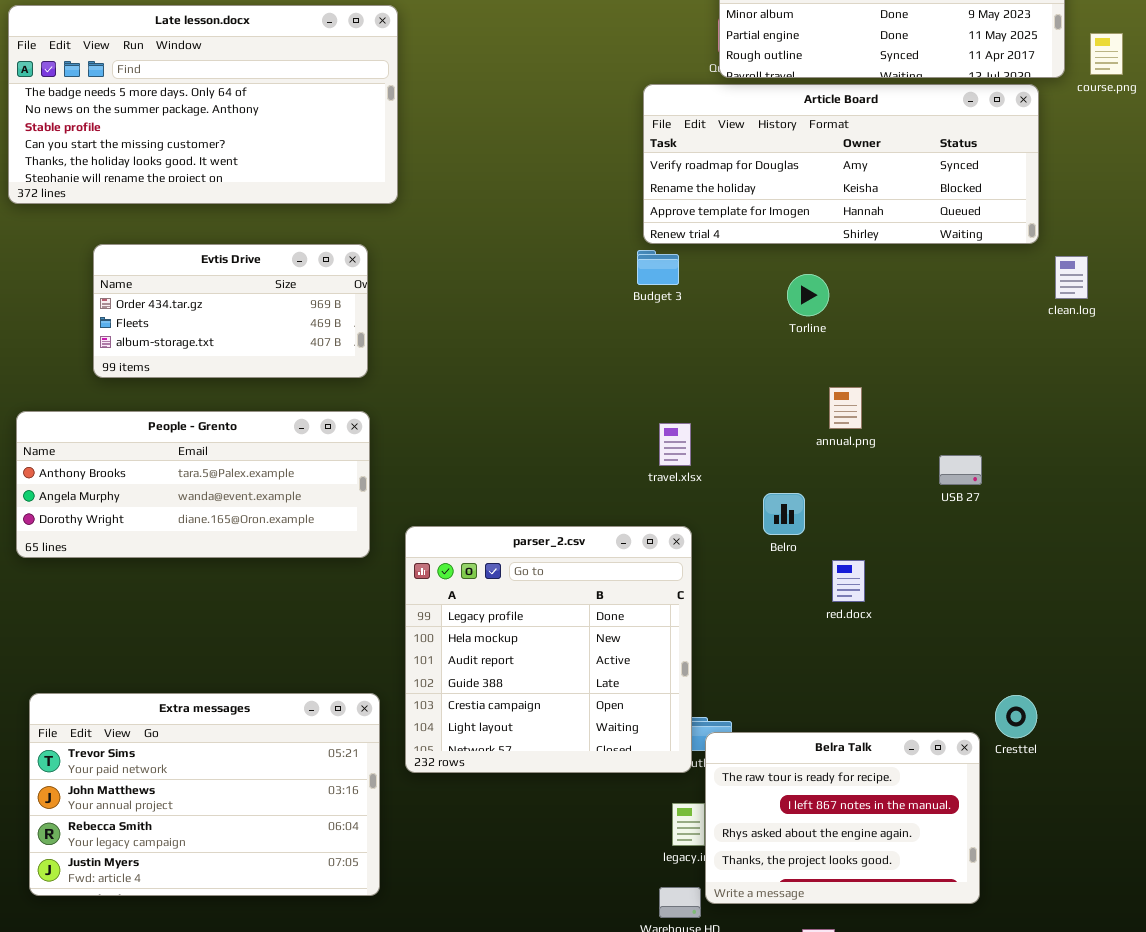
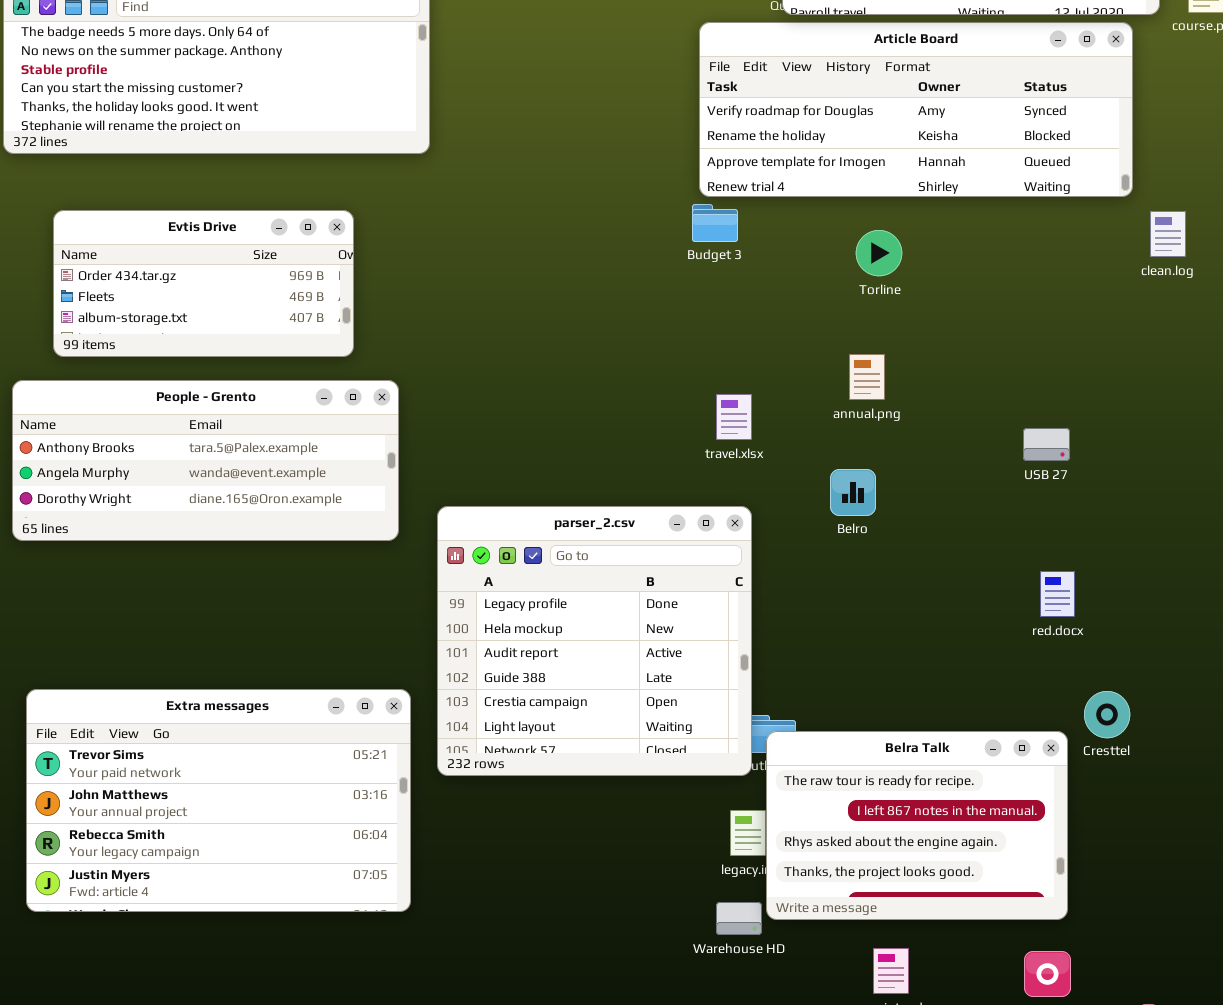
Evtis Drive: [93,244,368,378] -> [53,210,354,357], moved
annual.png: [829,387,862,429] -> [849,354,885,400], moved
red.docx: [832,560,865,602] -> [1040,571,1075,617], moved

